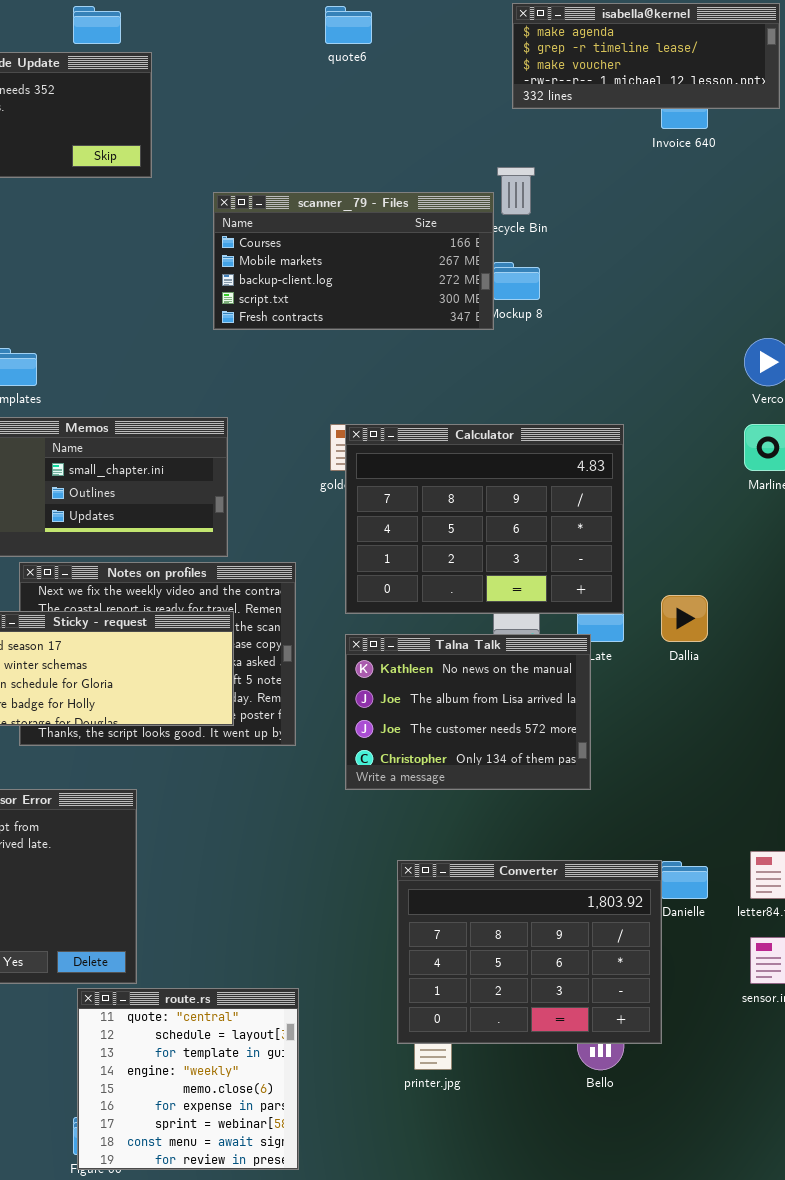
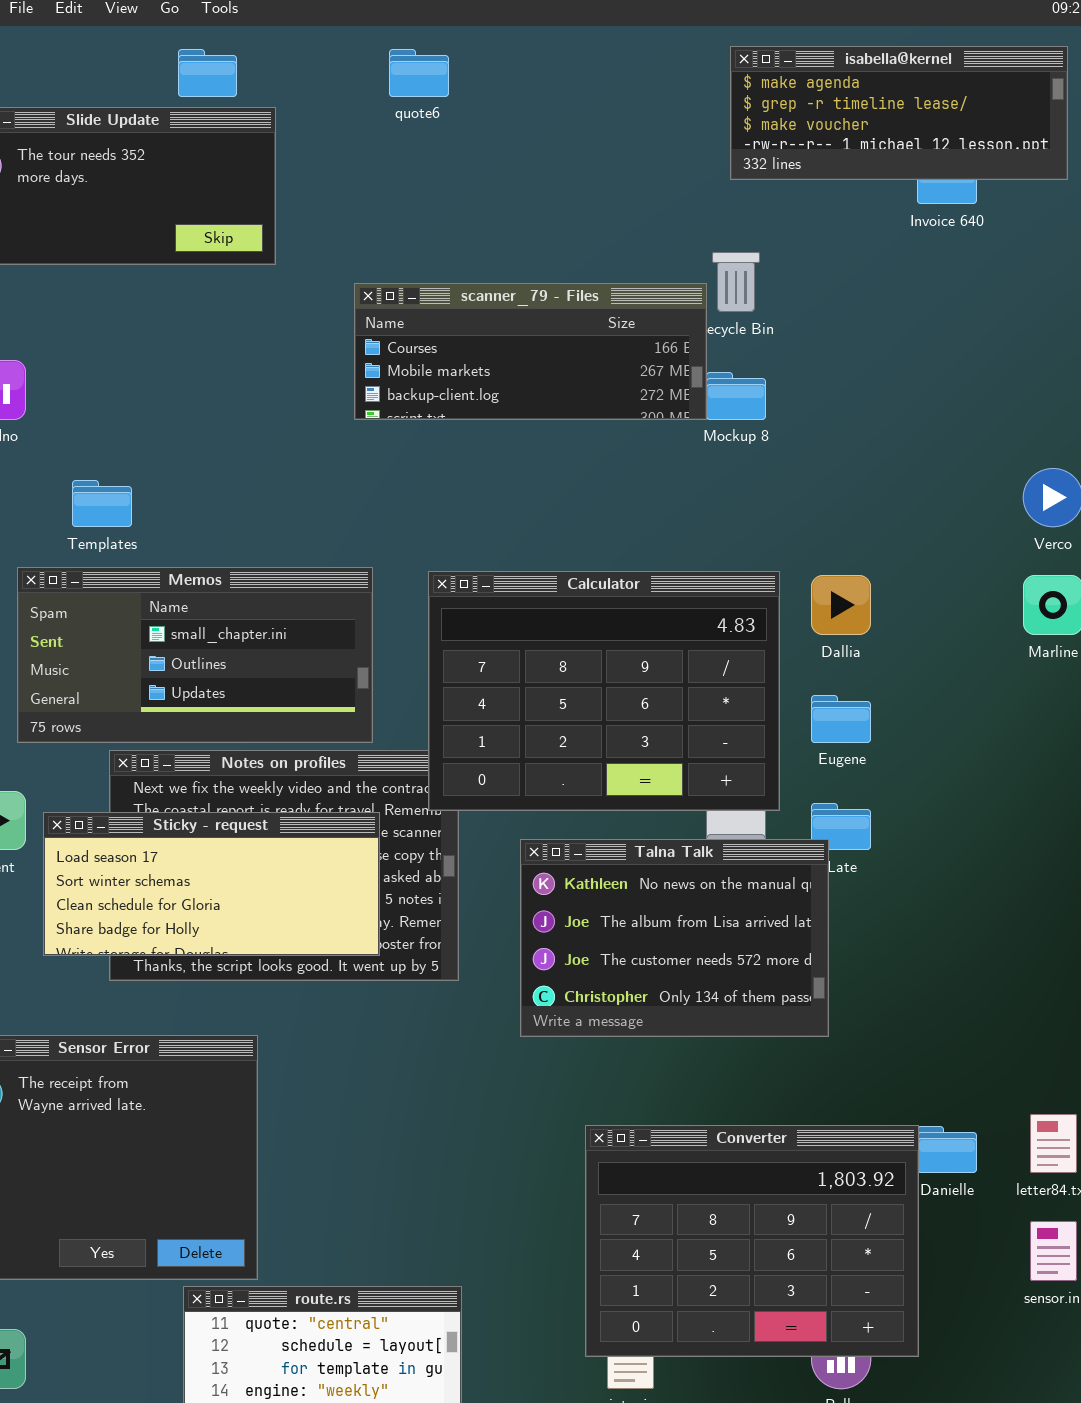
quote6: [325,6,372,44] -> [389,49,449,97], moved
scanner_79 - Files: [213,192,494,330] -> [354,283,707,420], resized
Calculator: [345,424,624,614] -> [428,571,780,811], moved
Dallia: [661,595,708,642] -> [811,575,871,635], moved

